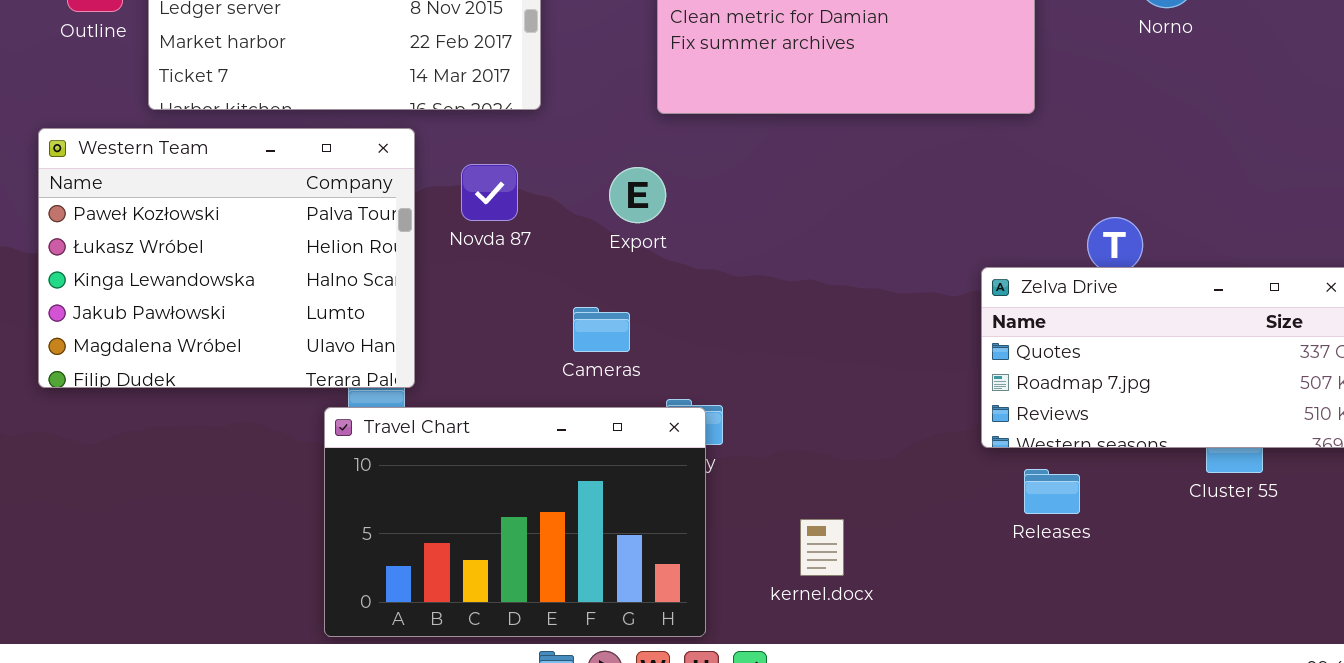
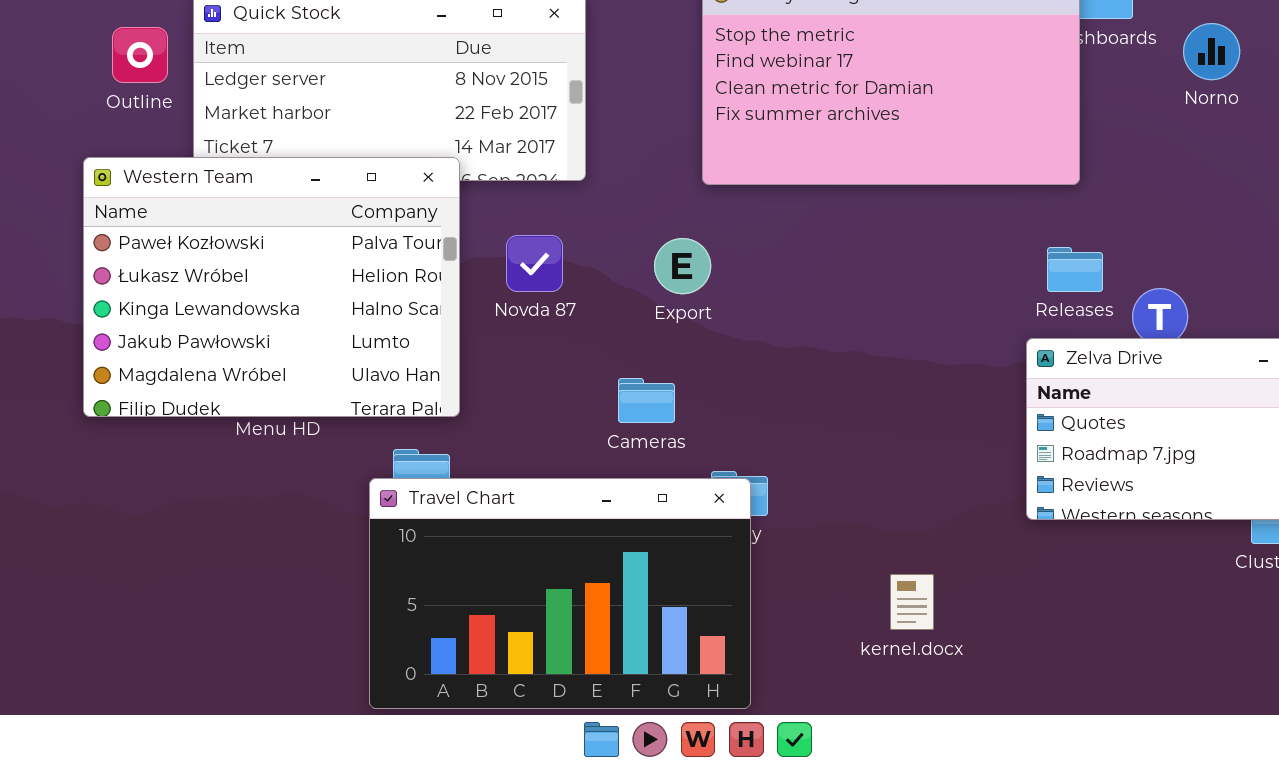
Western Team: [38,128,415,388] -> [83,157,460,417], moved
Releases: [1024,469,1080,514] -> [1047,247,1103,292], moved
kernel.docx: [800,519,844,576] -> [890,574,934,630], moved

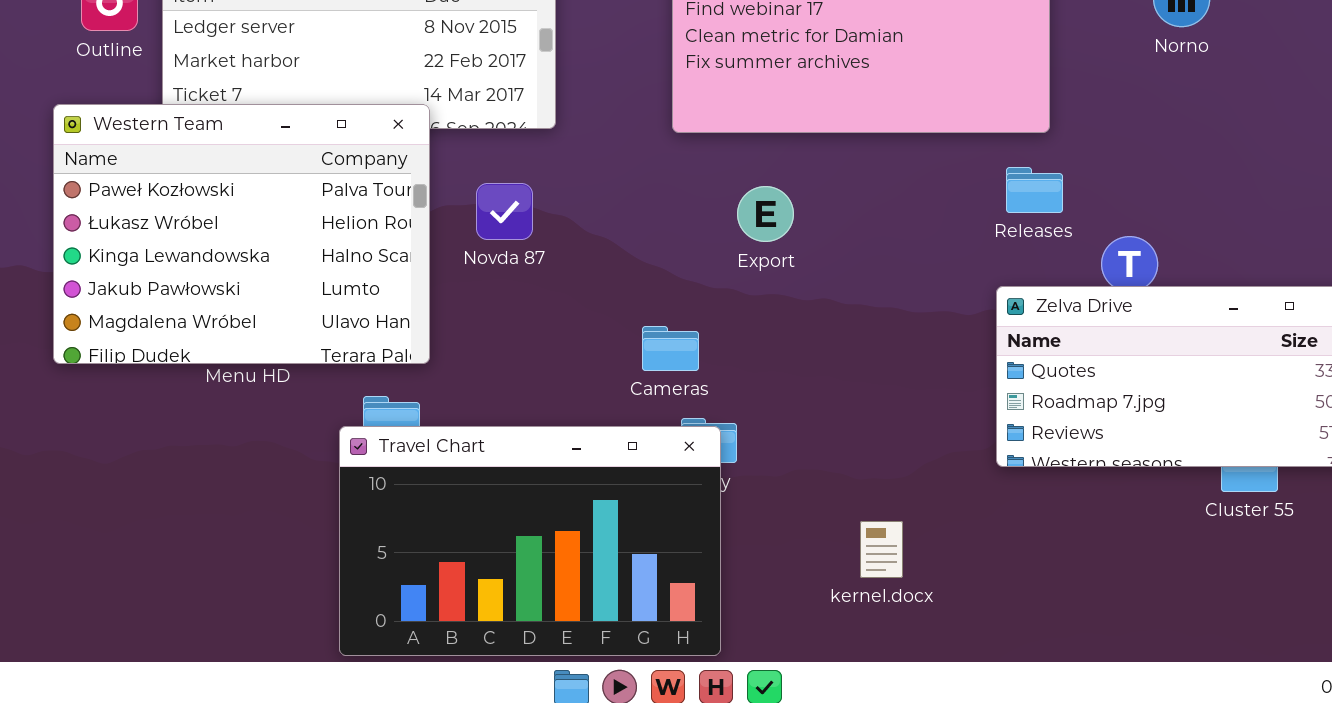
Export: [654,238,711,294] -> [737,186,794,242], moved
Releases: [1047,247,1103,292] -> [1006,167,1063,213], moved
Cameras: [618,378,675,423] -> [642,326,699,371], moved

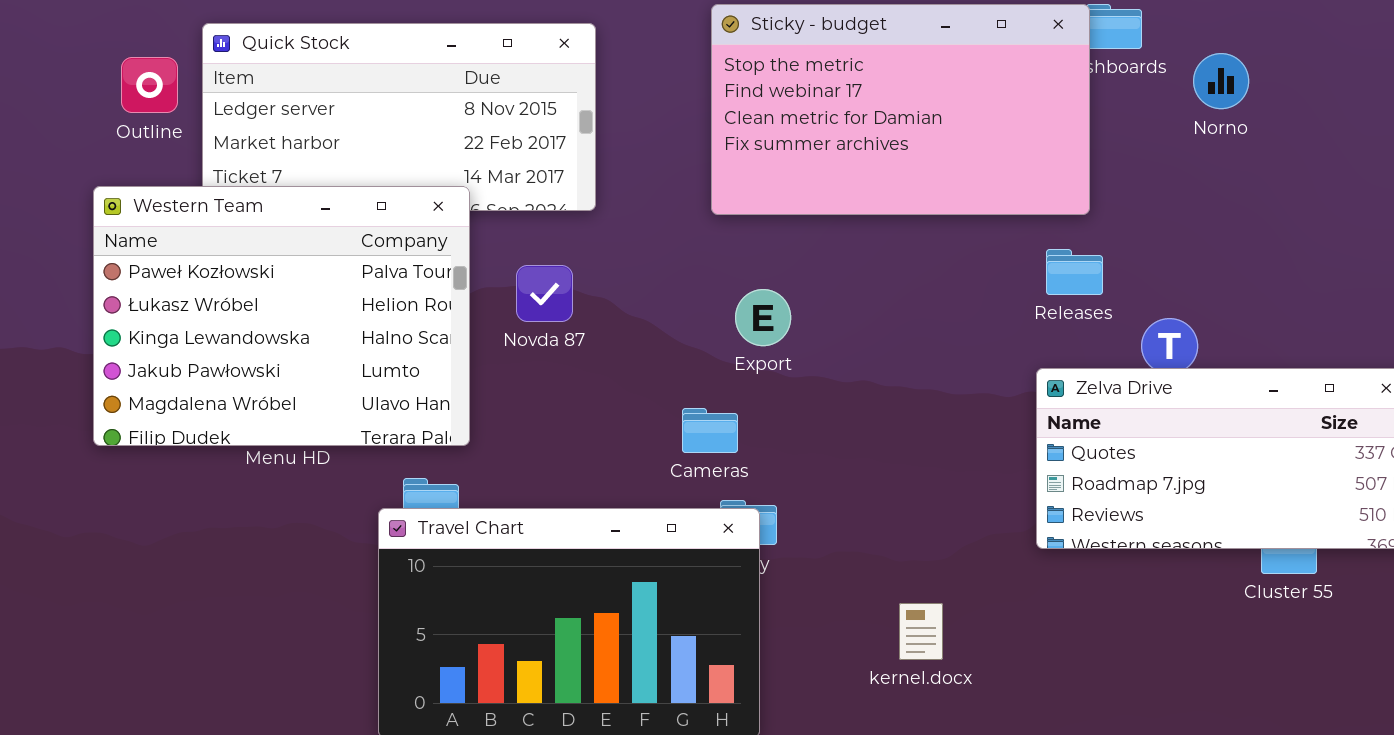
Export: [737,186,794,242] -> [735,289,791,346], moved

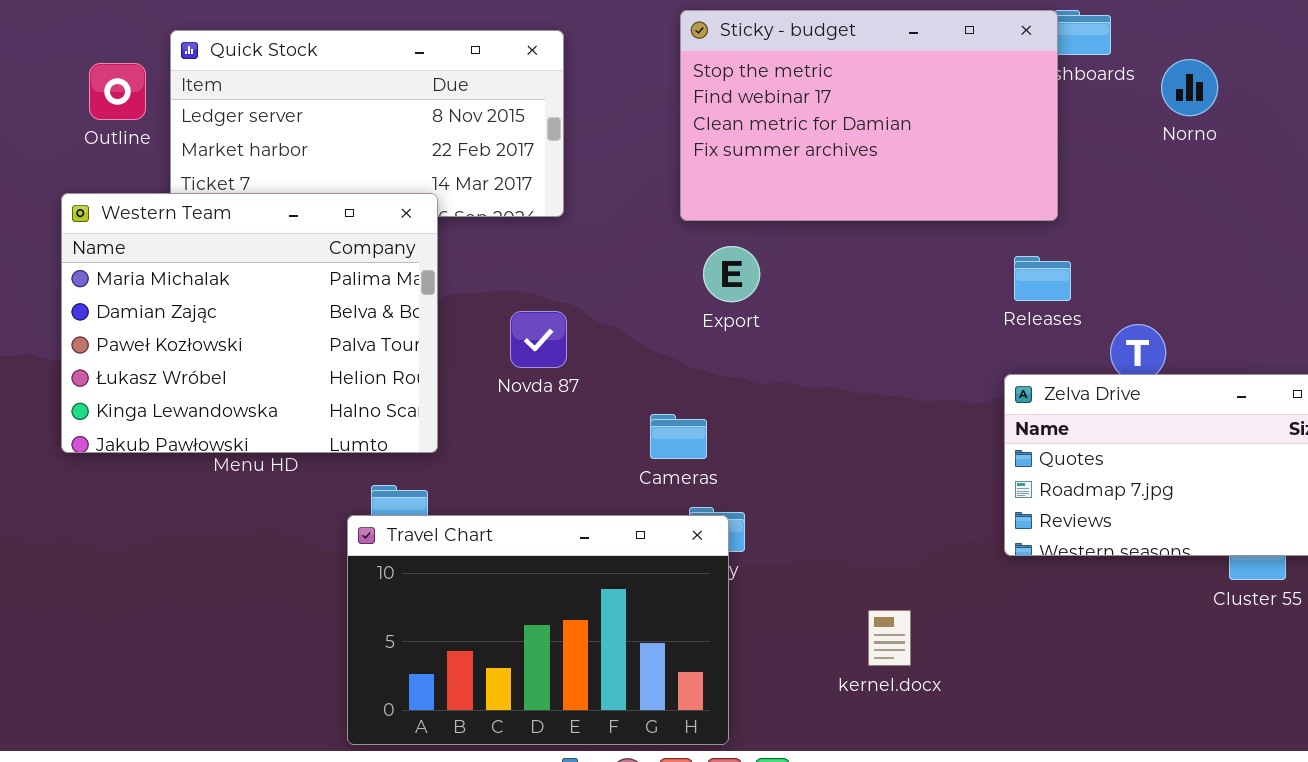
Western Team: [93,186,470,446] -> [61,193,438,453], scrolled up 2 rows
Novda 87: [516,265,573,322] -> [510,311,567,368], moved
Export: [735,289,791,346] -> [703,246,760,302], moved

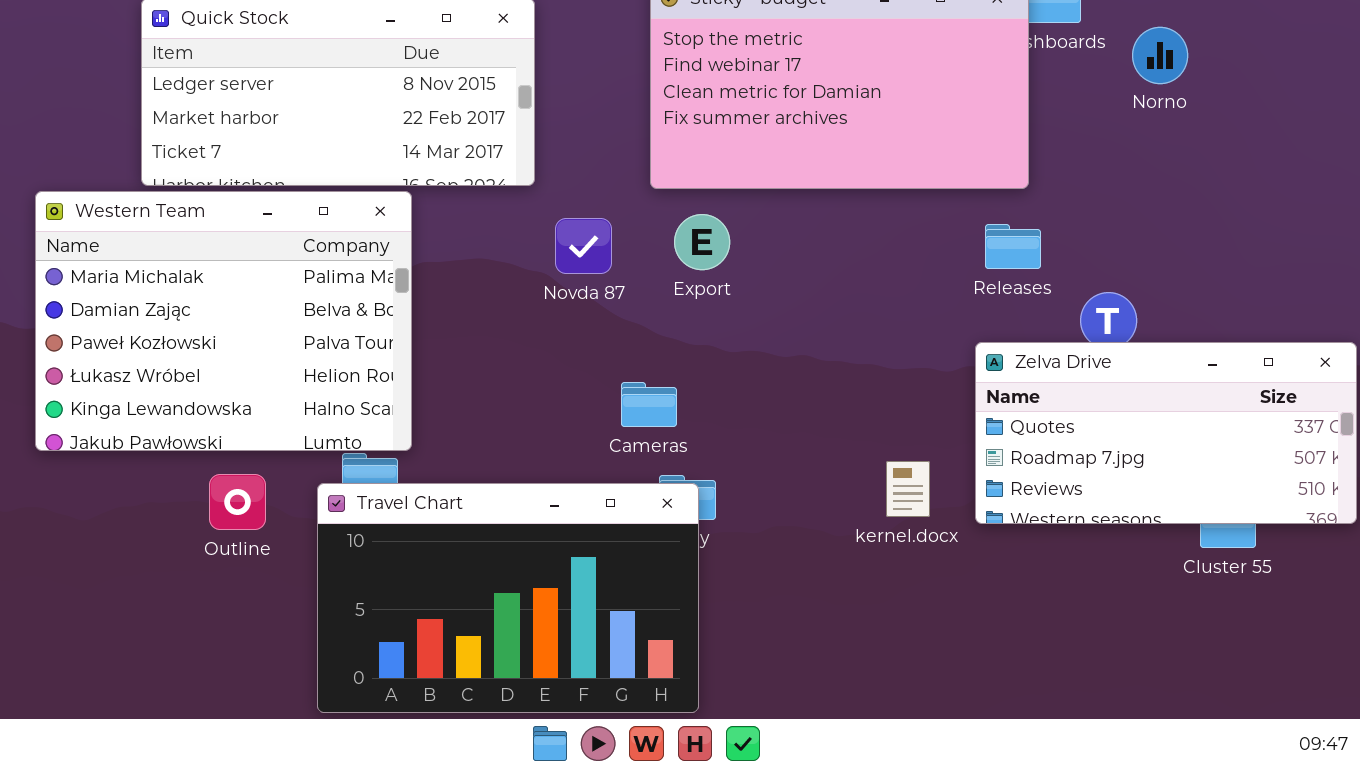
Outline: [89,63,146,120] -> [209,474,266,530], moved
Western Team: [61,193,438,453] -> [35,191,412,451], moved
Novda 87: [510,311,567,368] -> [555,218,612,274], moved
kernel.docx: [868,610,911,666] -> [886,461,930,517], moved

